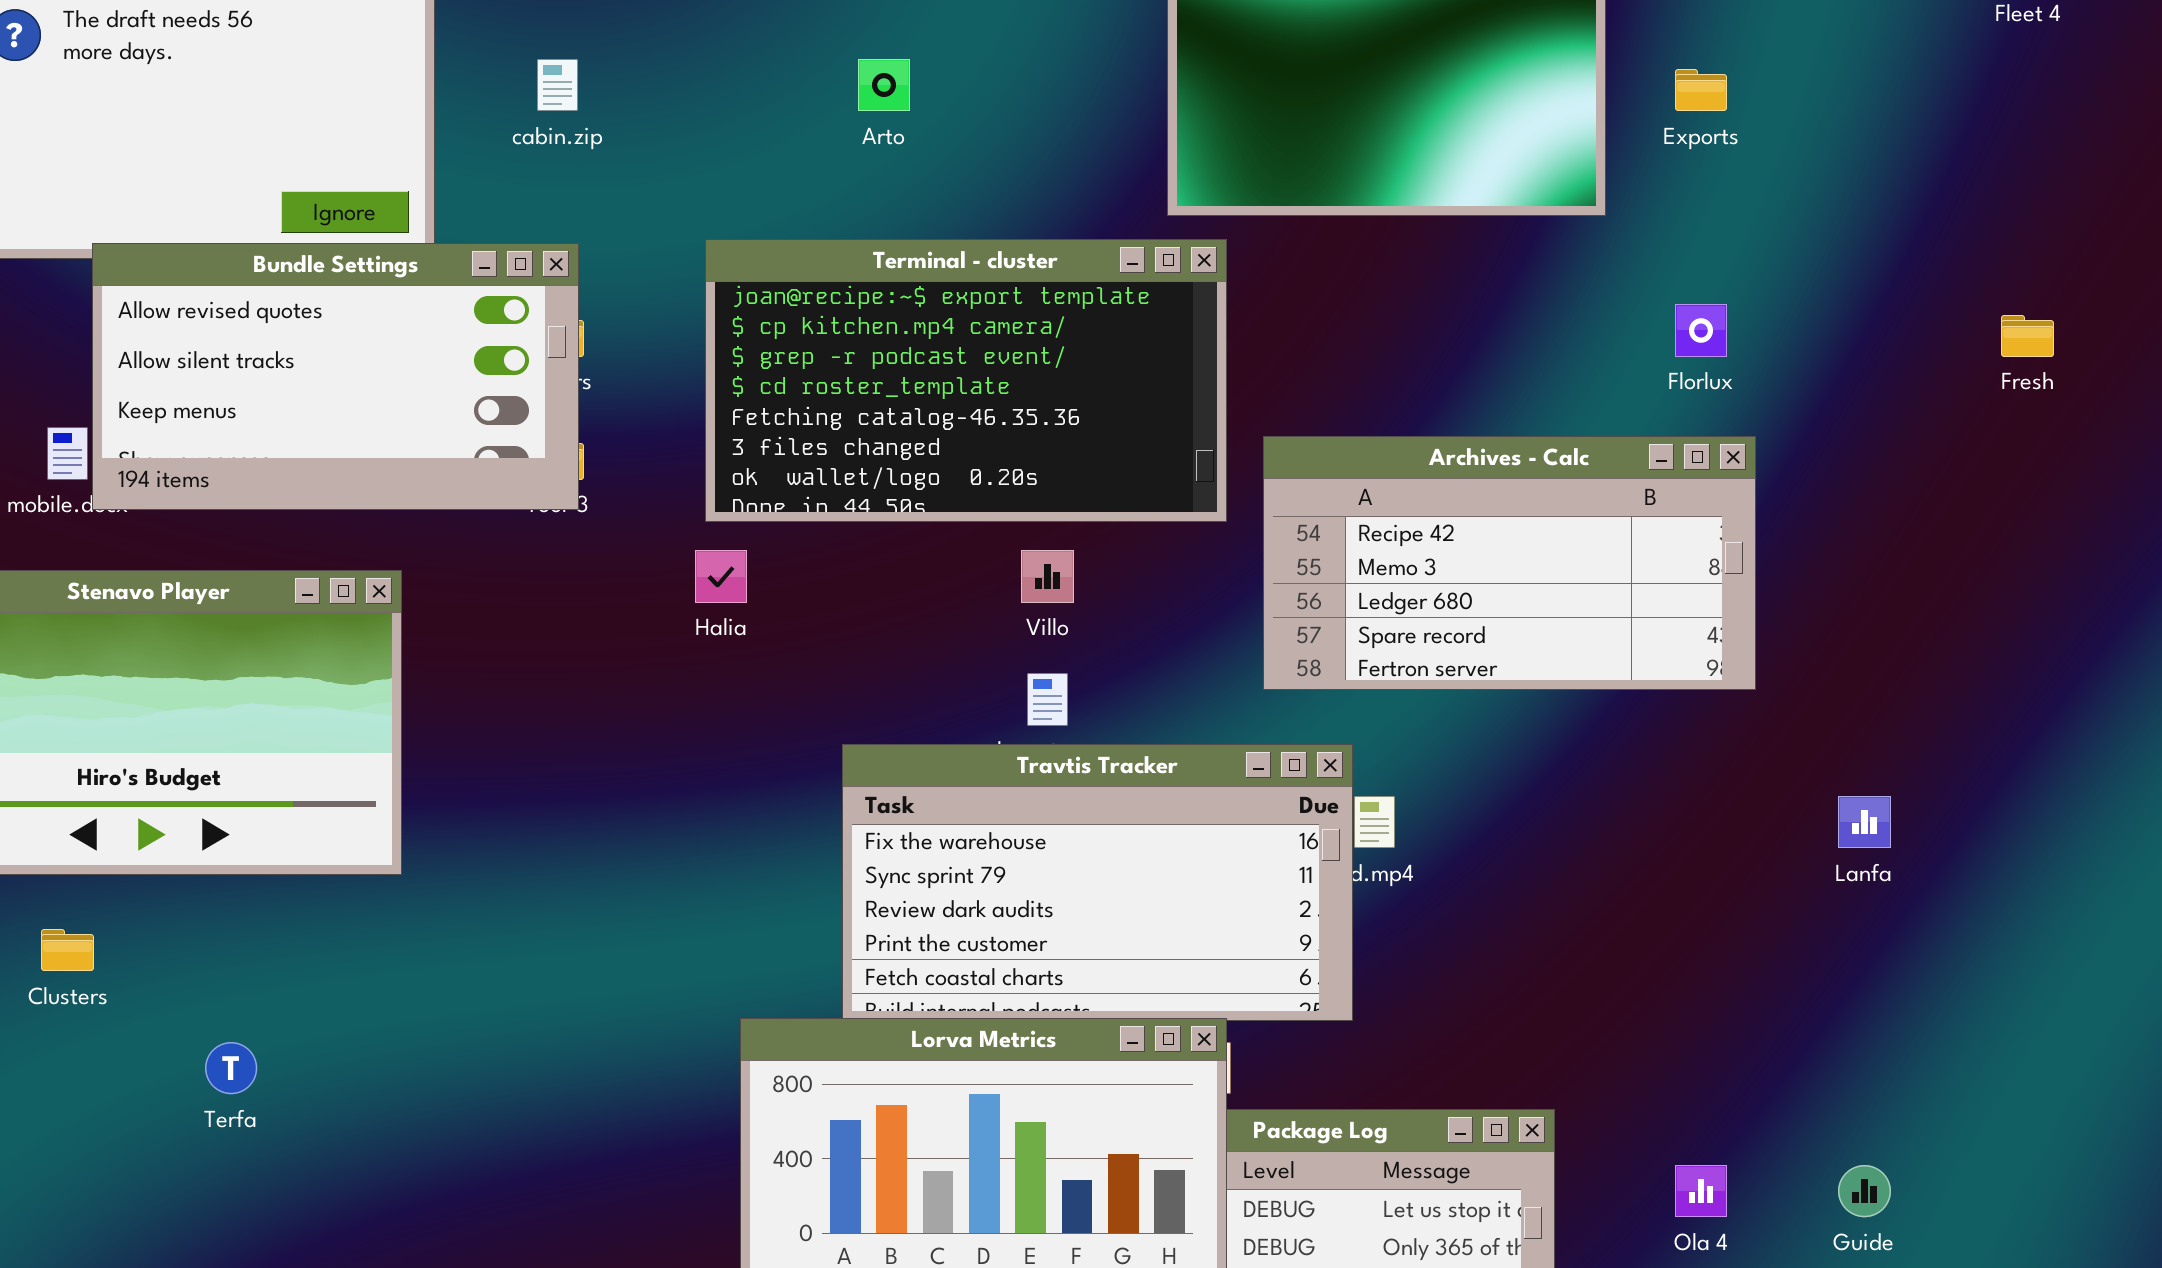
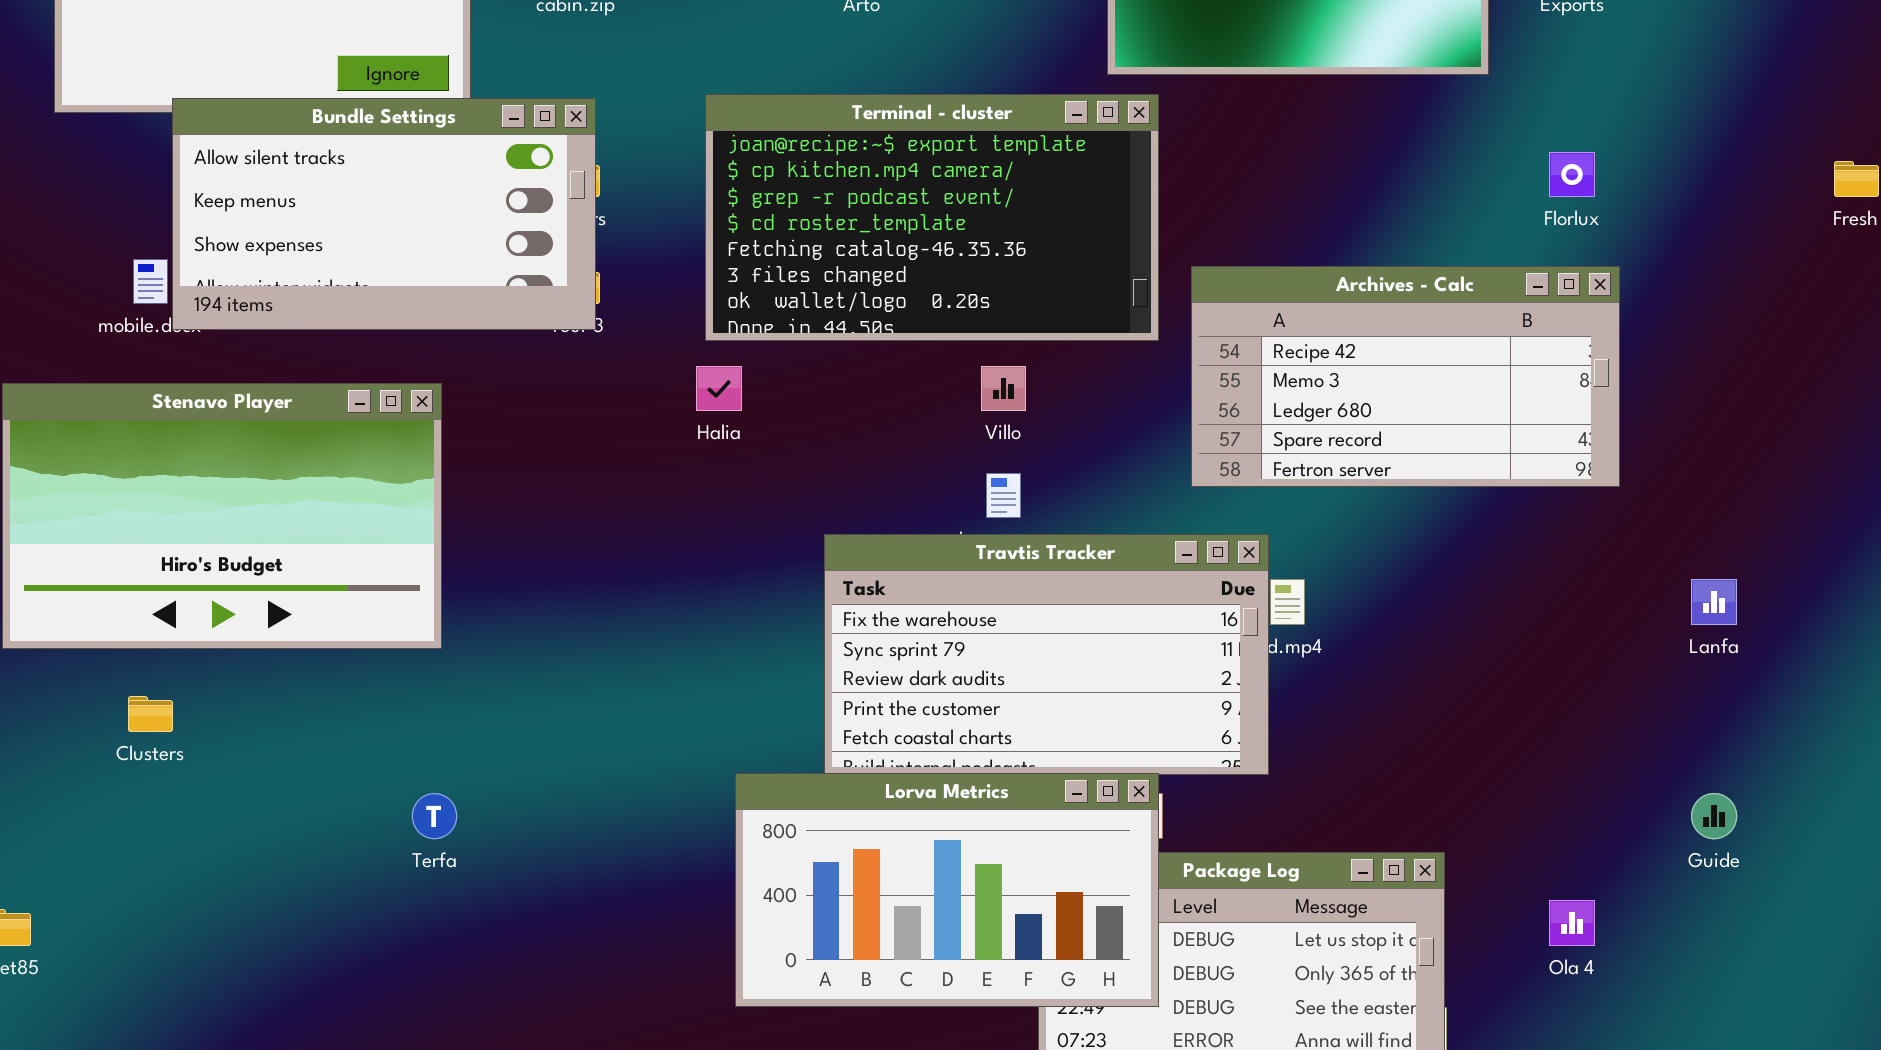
Bundle Settings: [92,243,579,510] -> [172,98,596,330], scrolled down 1 row
Terfa: [205,1042,257,1094] -> [412,793,457,839], moved
Guide: [1838,1165,1891,1217] -> [1691,793,1737,839], moved

